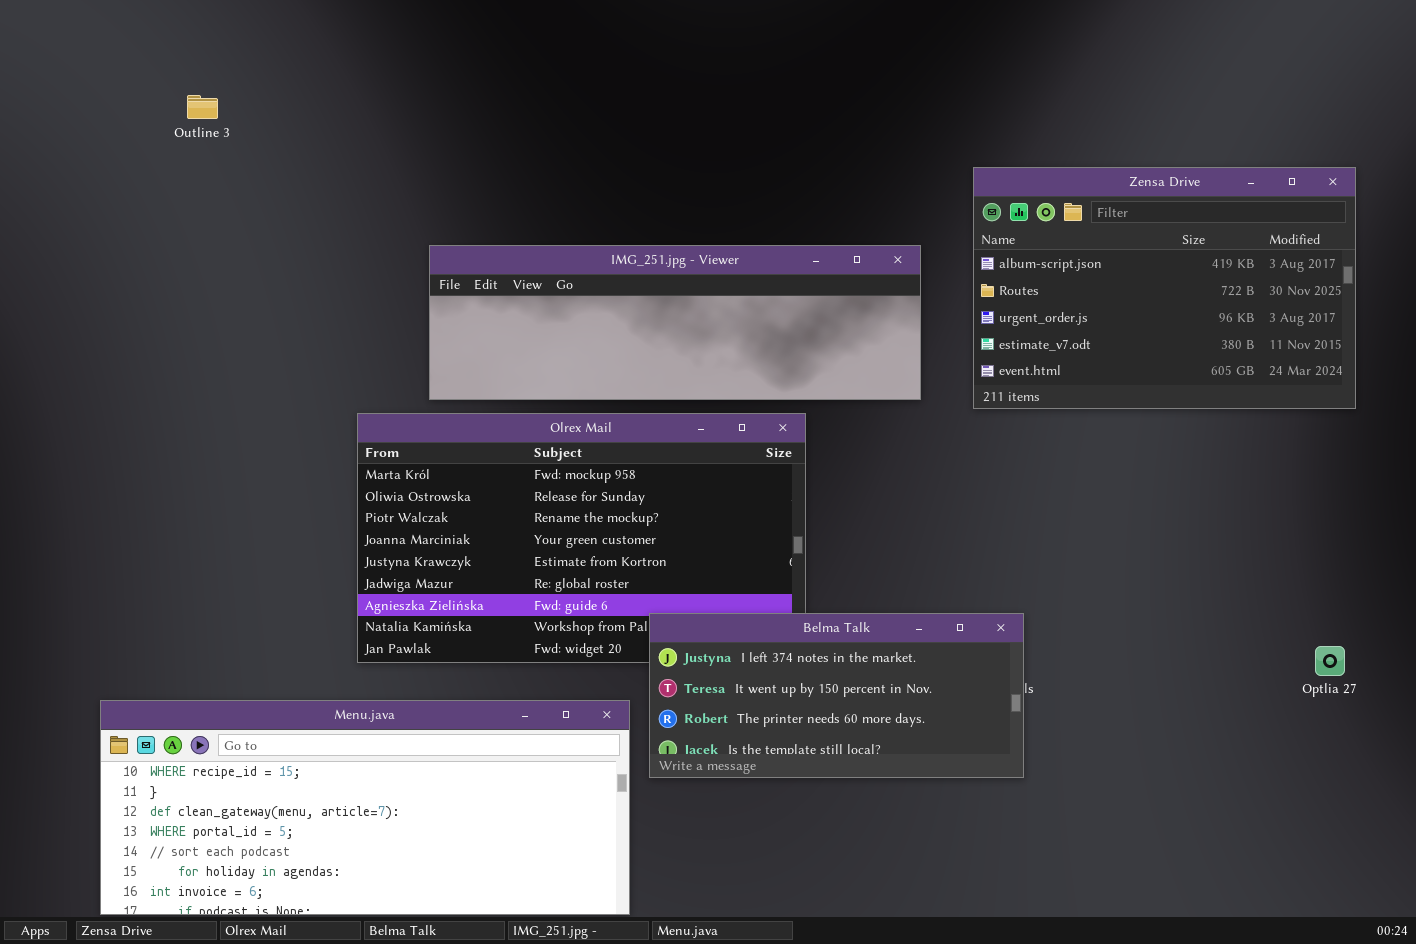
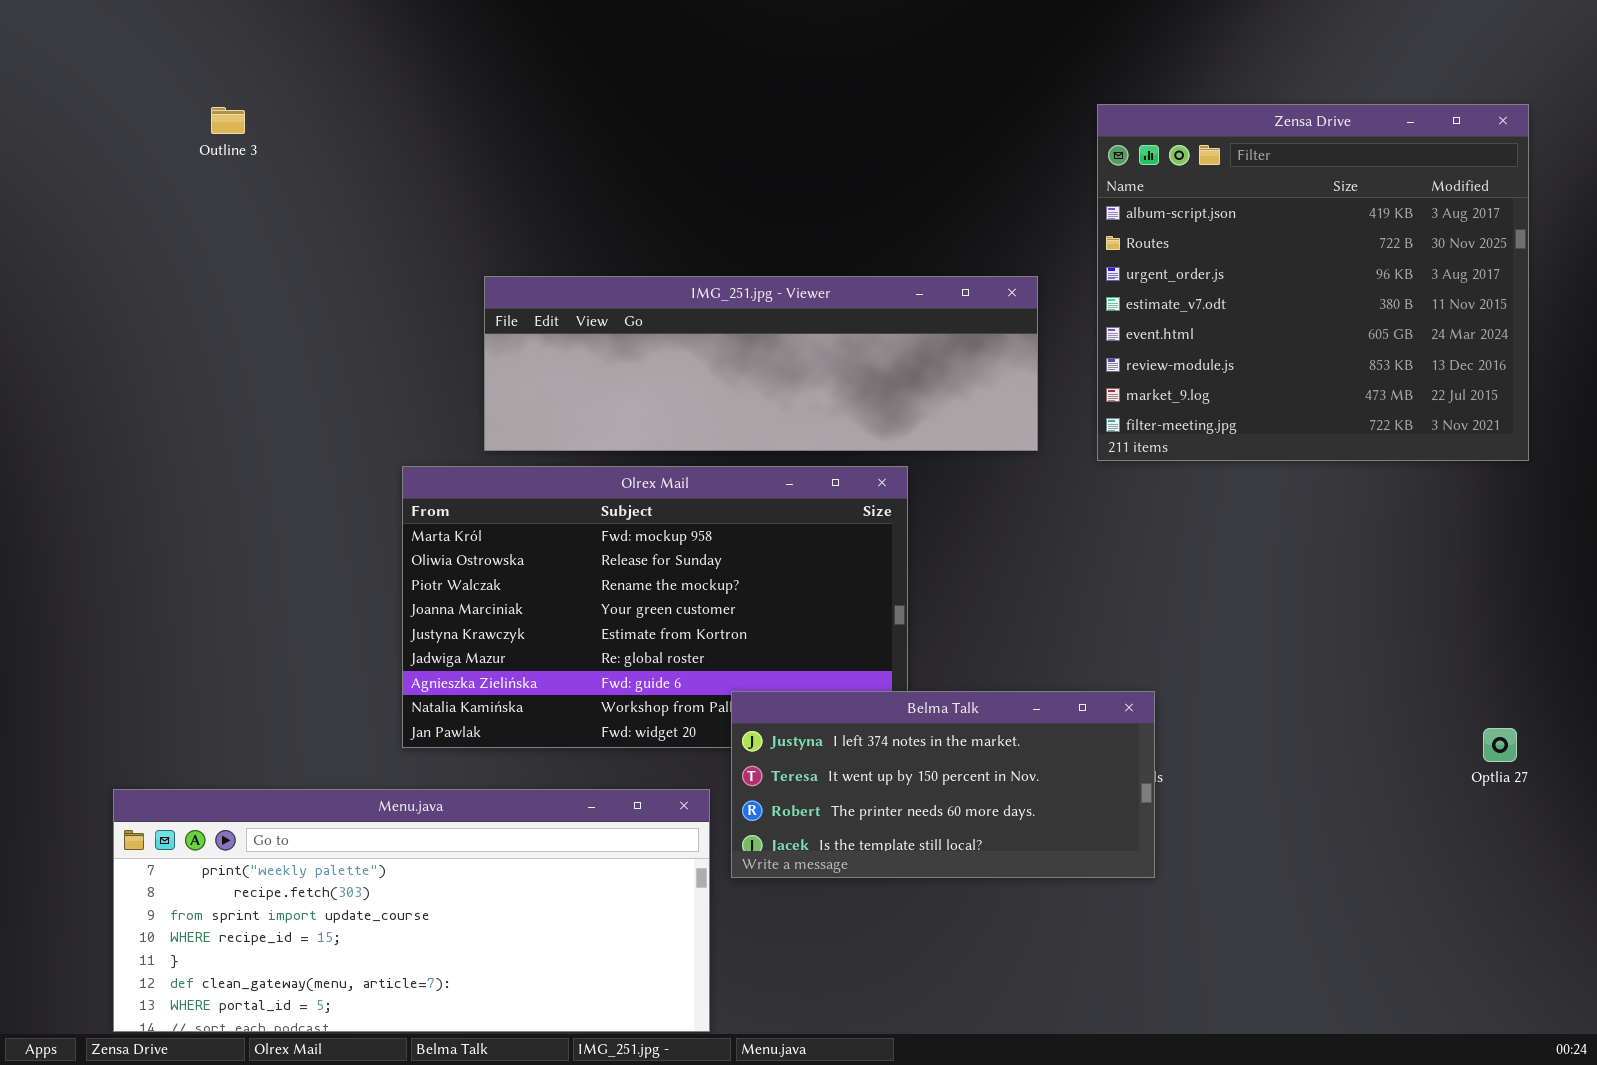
Zensa Drive: [973,167,1356,409] -> [1097,104,1529,461], resized
Menu.java: [100,700,630,915] -> [113,789,710,1032], scrolled up 3 rows

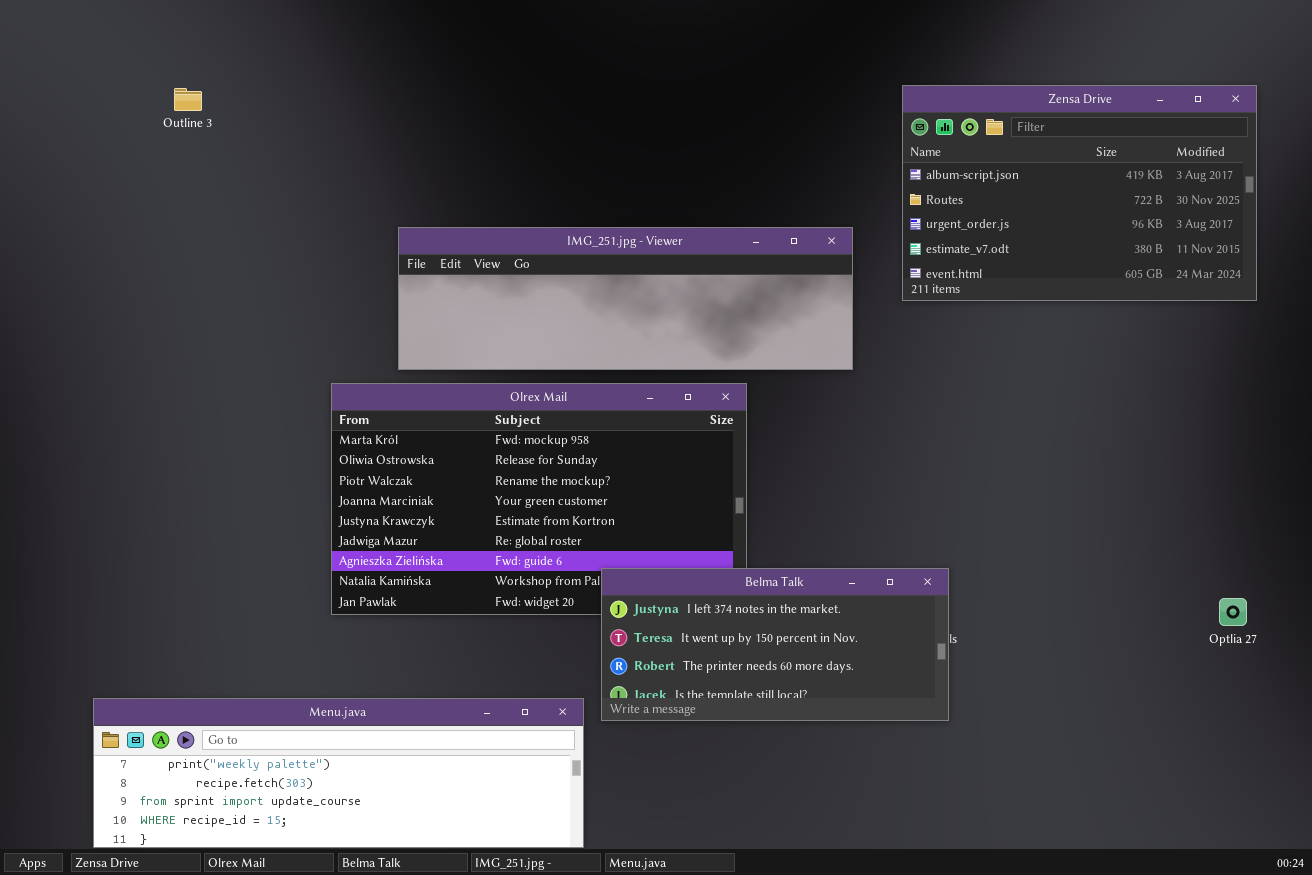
Zensa Drive: [1097,104,1529,461] -> [902,85,1257,301], resized
Menu.java: [113,789,710,1032] -> [93,698,584,848], resized

